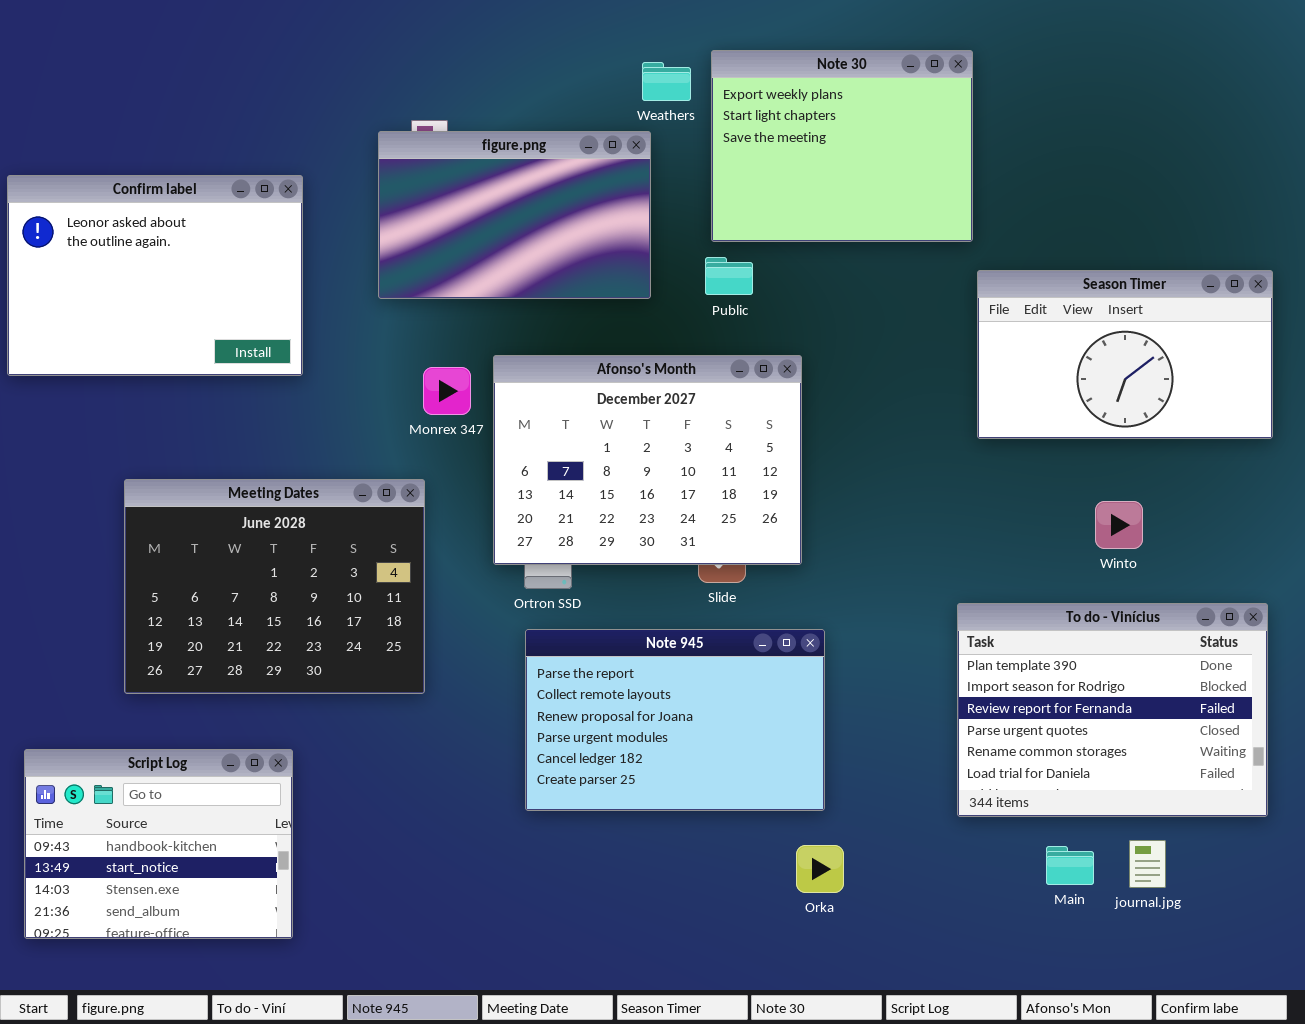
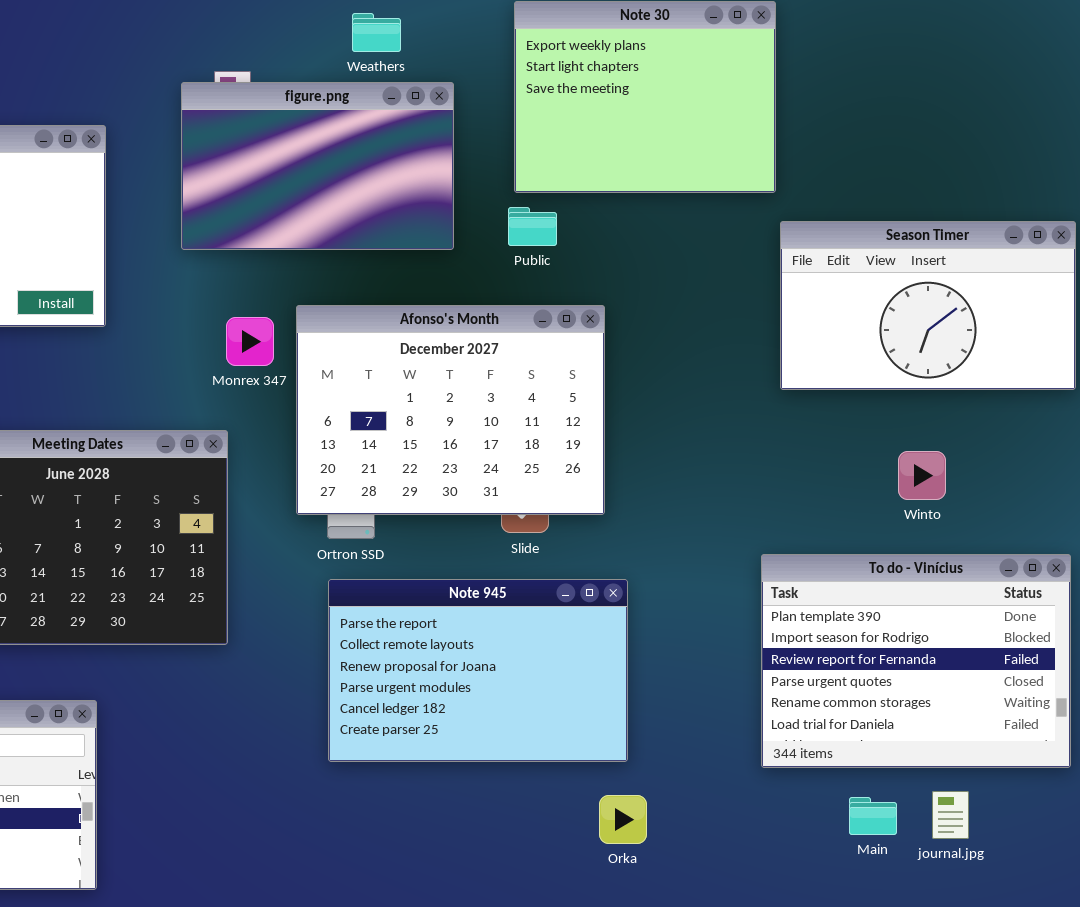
Weathers: [642,62,691,101] -> [352,13,401,52], moved

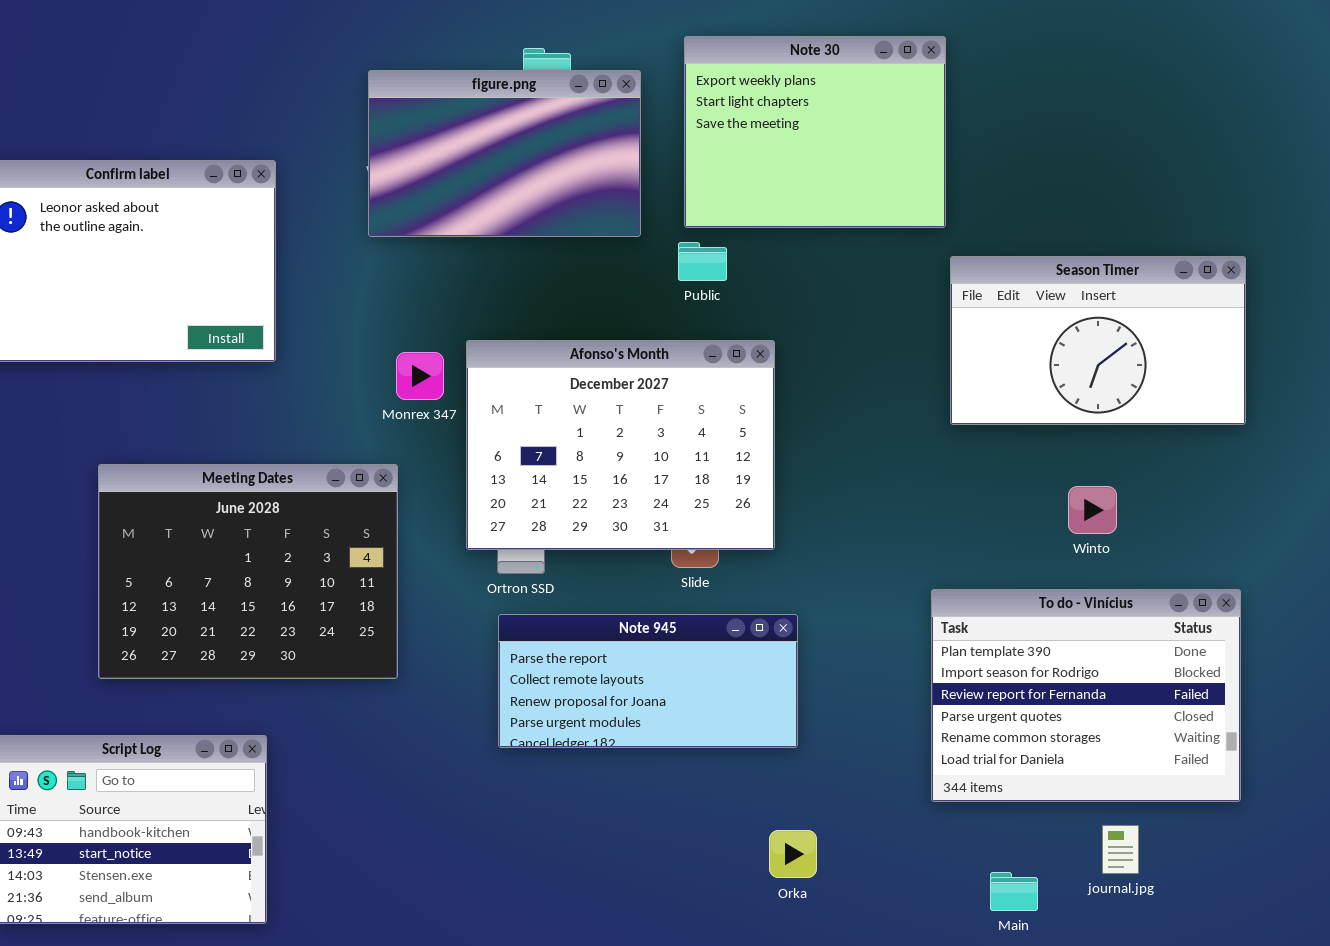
figure.png: [181,82,454,250] -> [368,70,641,237], moved
Note 945: [328,579,628,762] -> [498,614,798,748], resized
Main: [849,797,897,835] -> [990,872,1038,911], moved

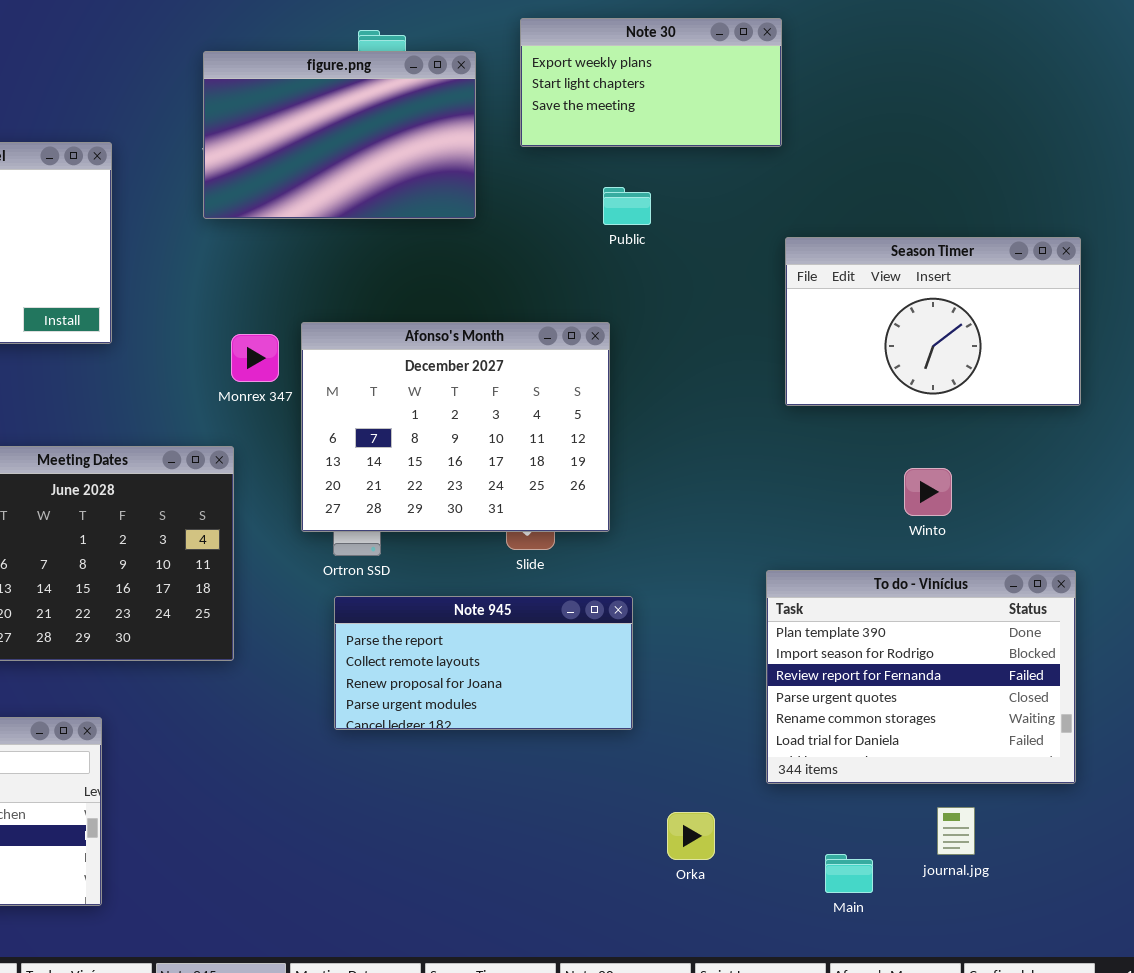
Note 30: [684,36,946,228] -> [520,18,782,147], resized
Public: [678,242,727,281] -> [603,187,651,225], moved
Orka: [769,830,817,878] -> [667,812,715,860], moved

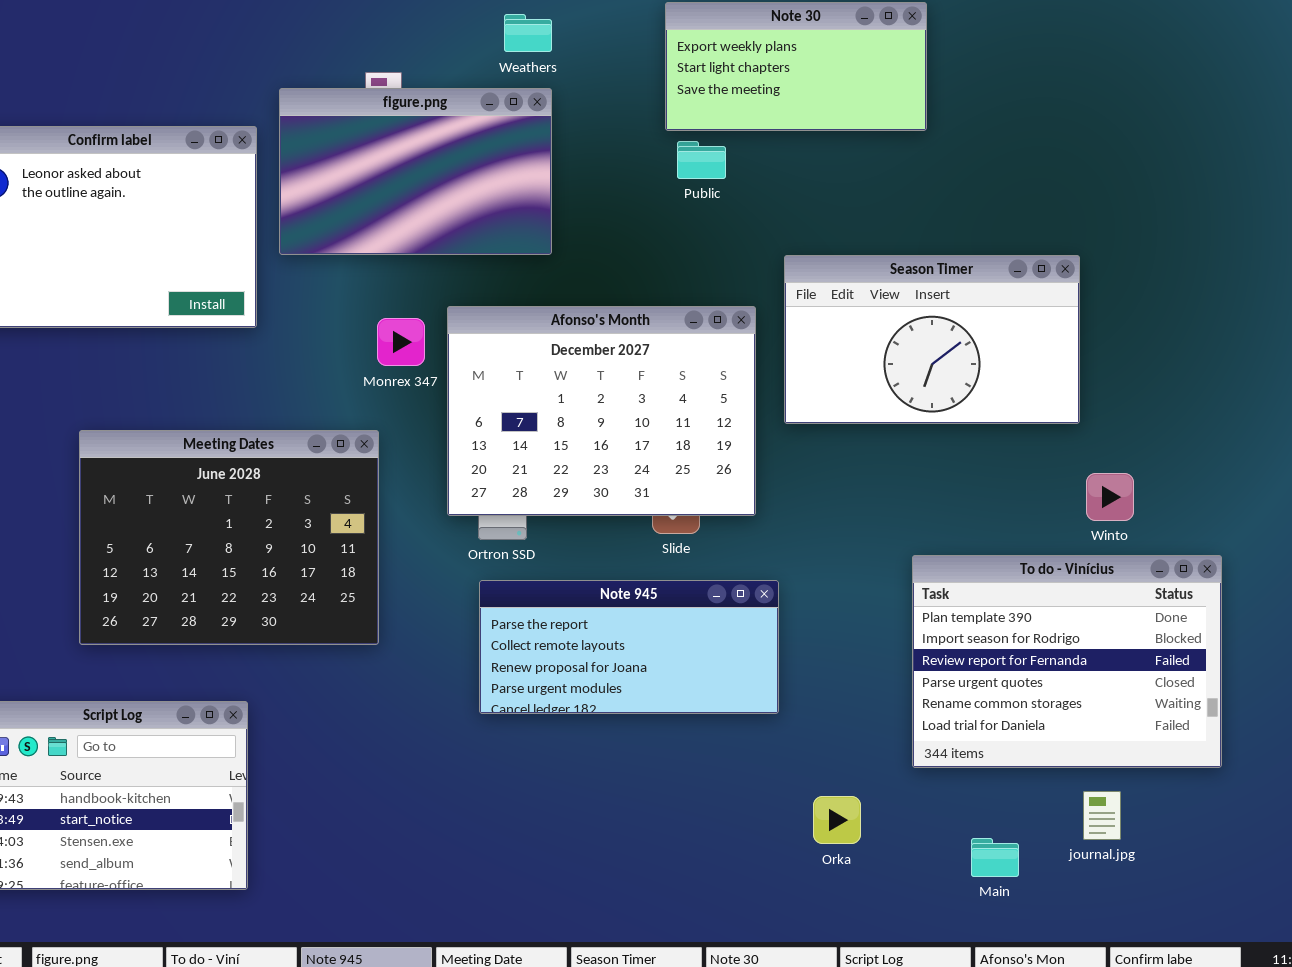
figure.png: [203,51,476,219] -> [279,88,552,255], moved
Public: [603,187,651,225] -> [677,141,726,179], moved
Season Timer: [785,237,1081,406] -> [784,255,1080,424], moved
Winto: [904,468,952,516] -> [1086,473,1134,521], moved

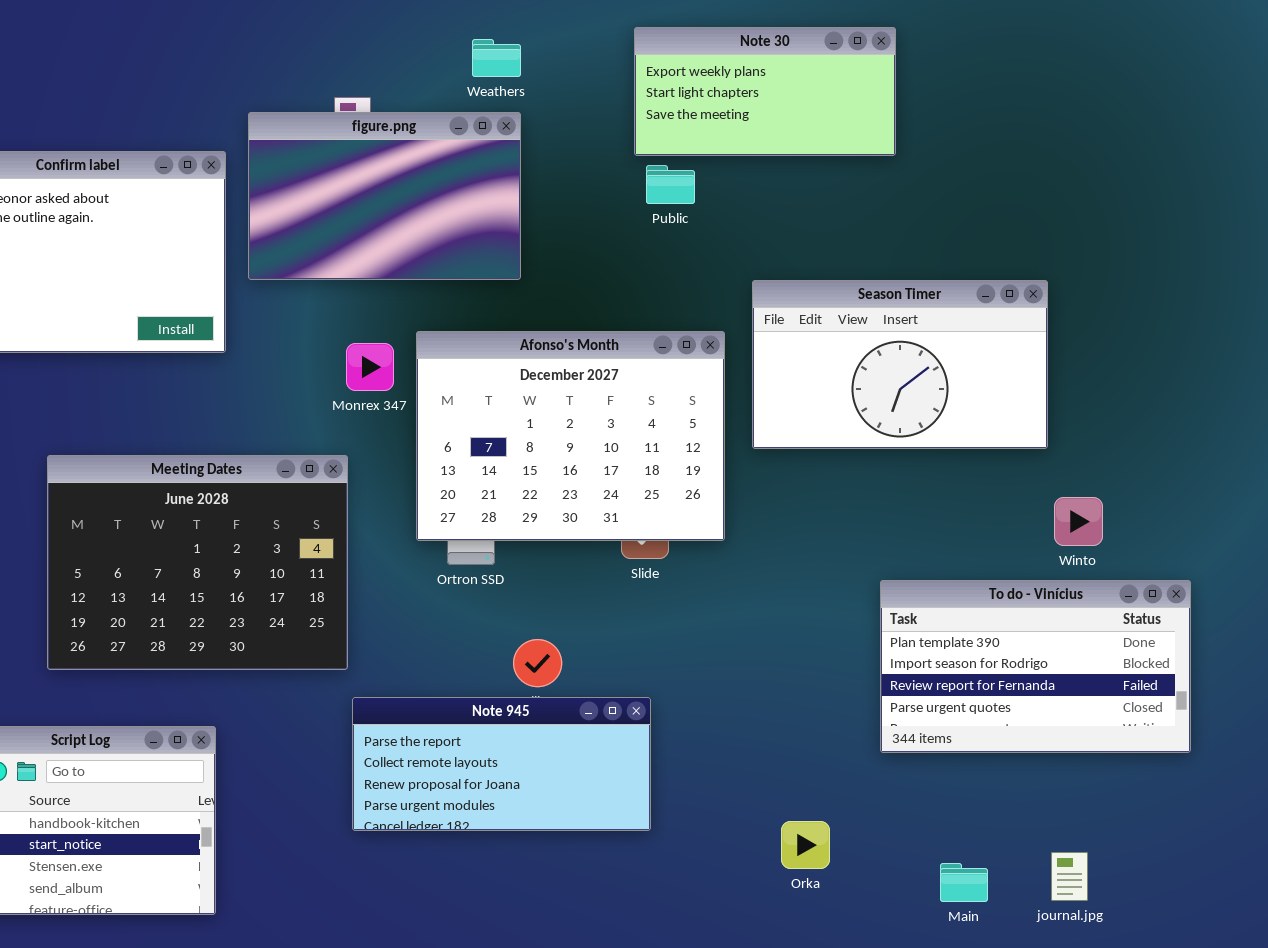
To do - Vinícius: [912,555,1222,768] -> [880,580,1191,753], resized
Note 945: [479,580,779,714] -> [352,697,651,831], moved
journal.jpg: [1083,791,1121,840] -> [1051,852,1088,901], moved

